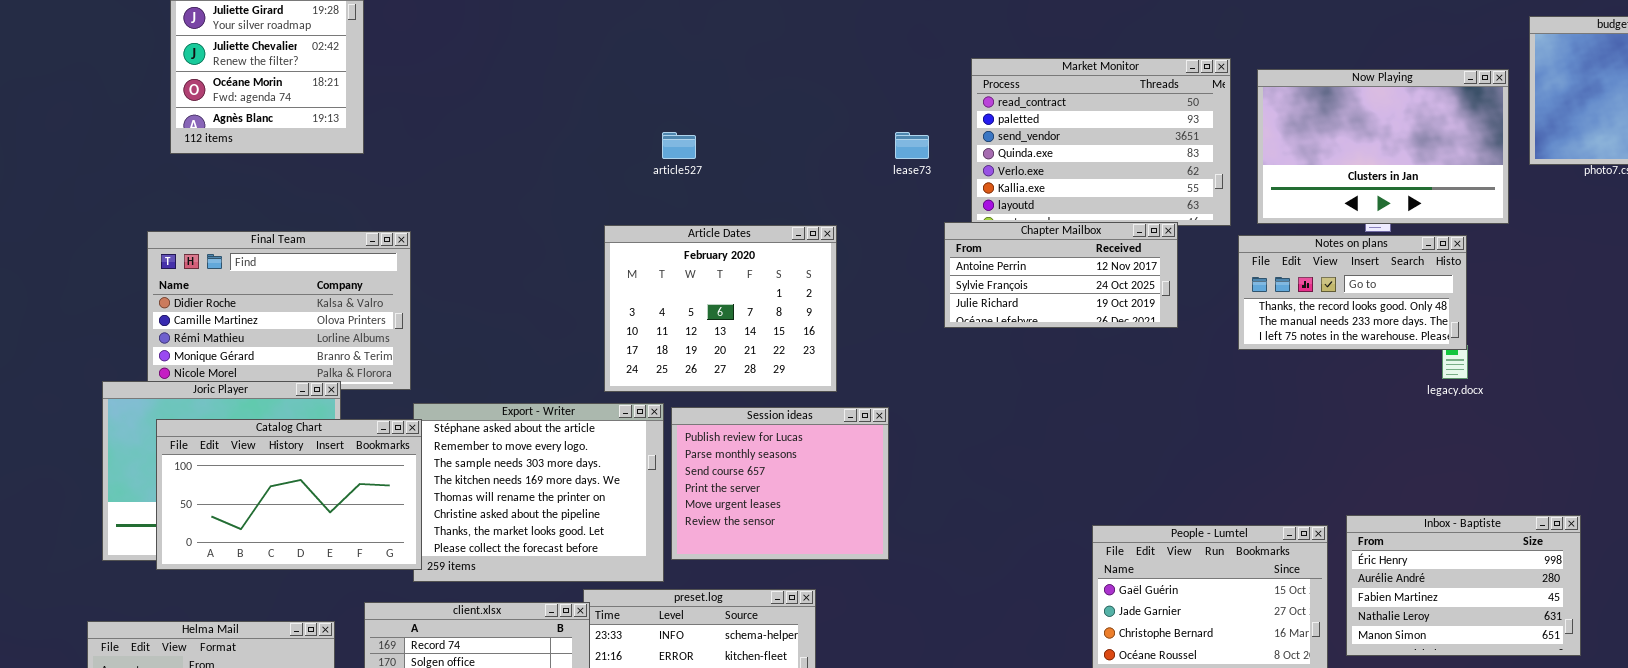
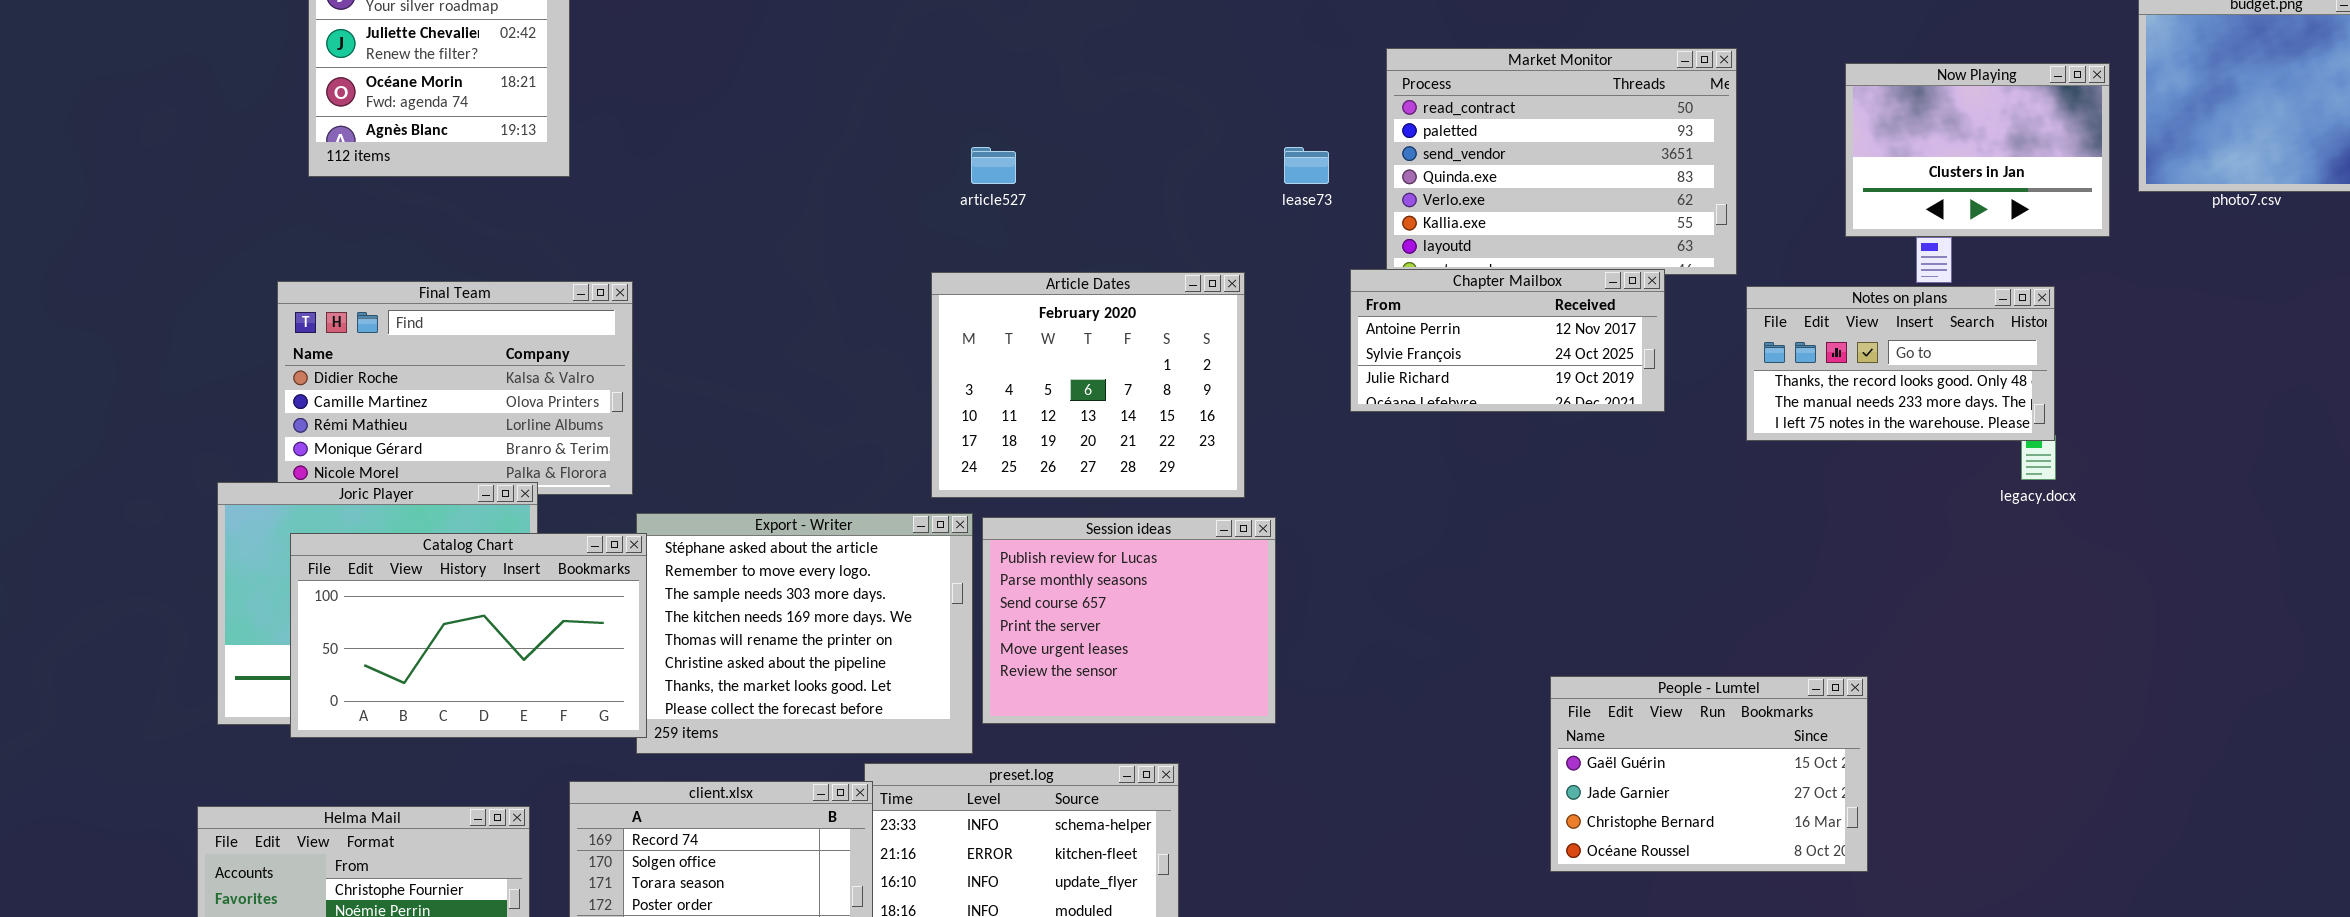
Now Playing: [1257,69,1509,224] -> [1845,63,2110,237], resized
Article Dates: [604,225,837,392] -> [931,272,1245,498], moved
Inbox - Baptiste: [1346,515,1581,656] -> none, closed

